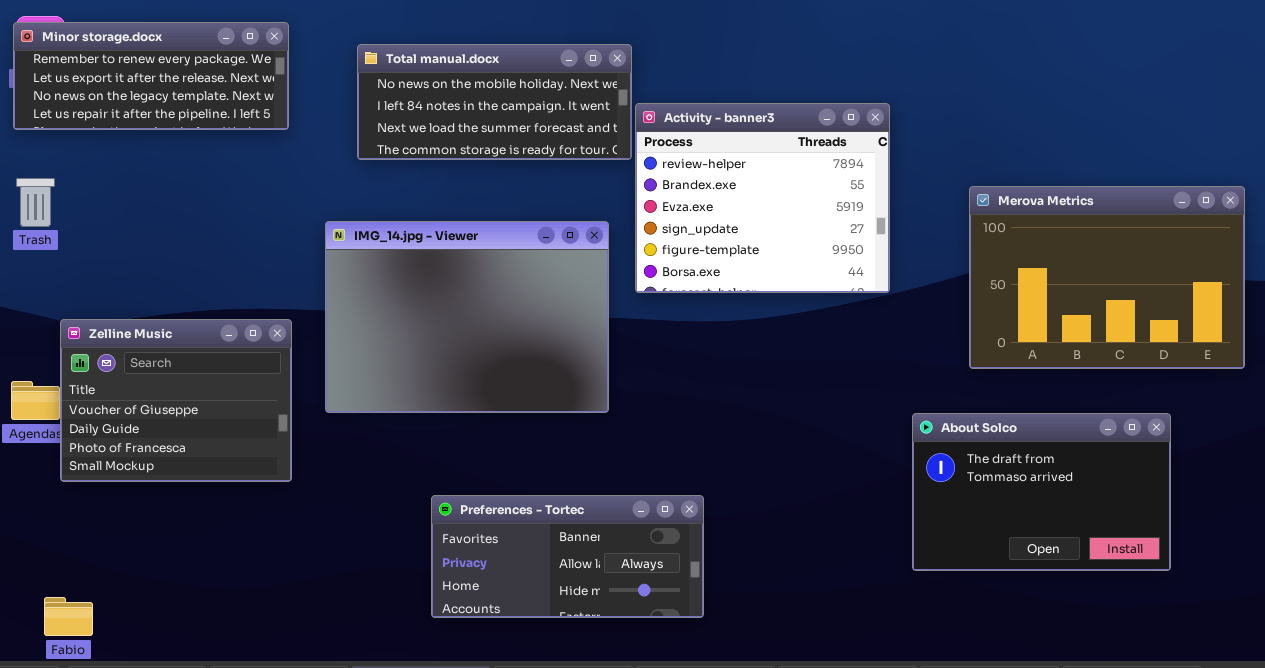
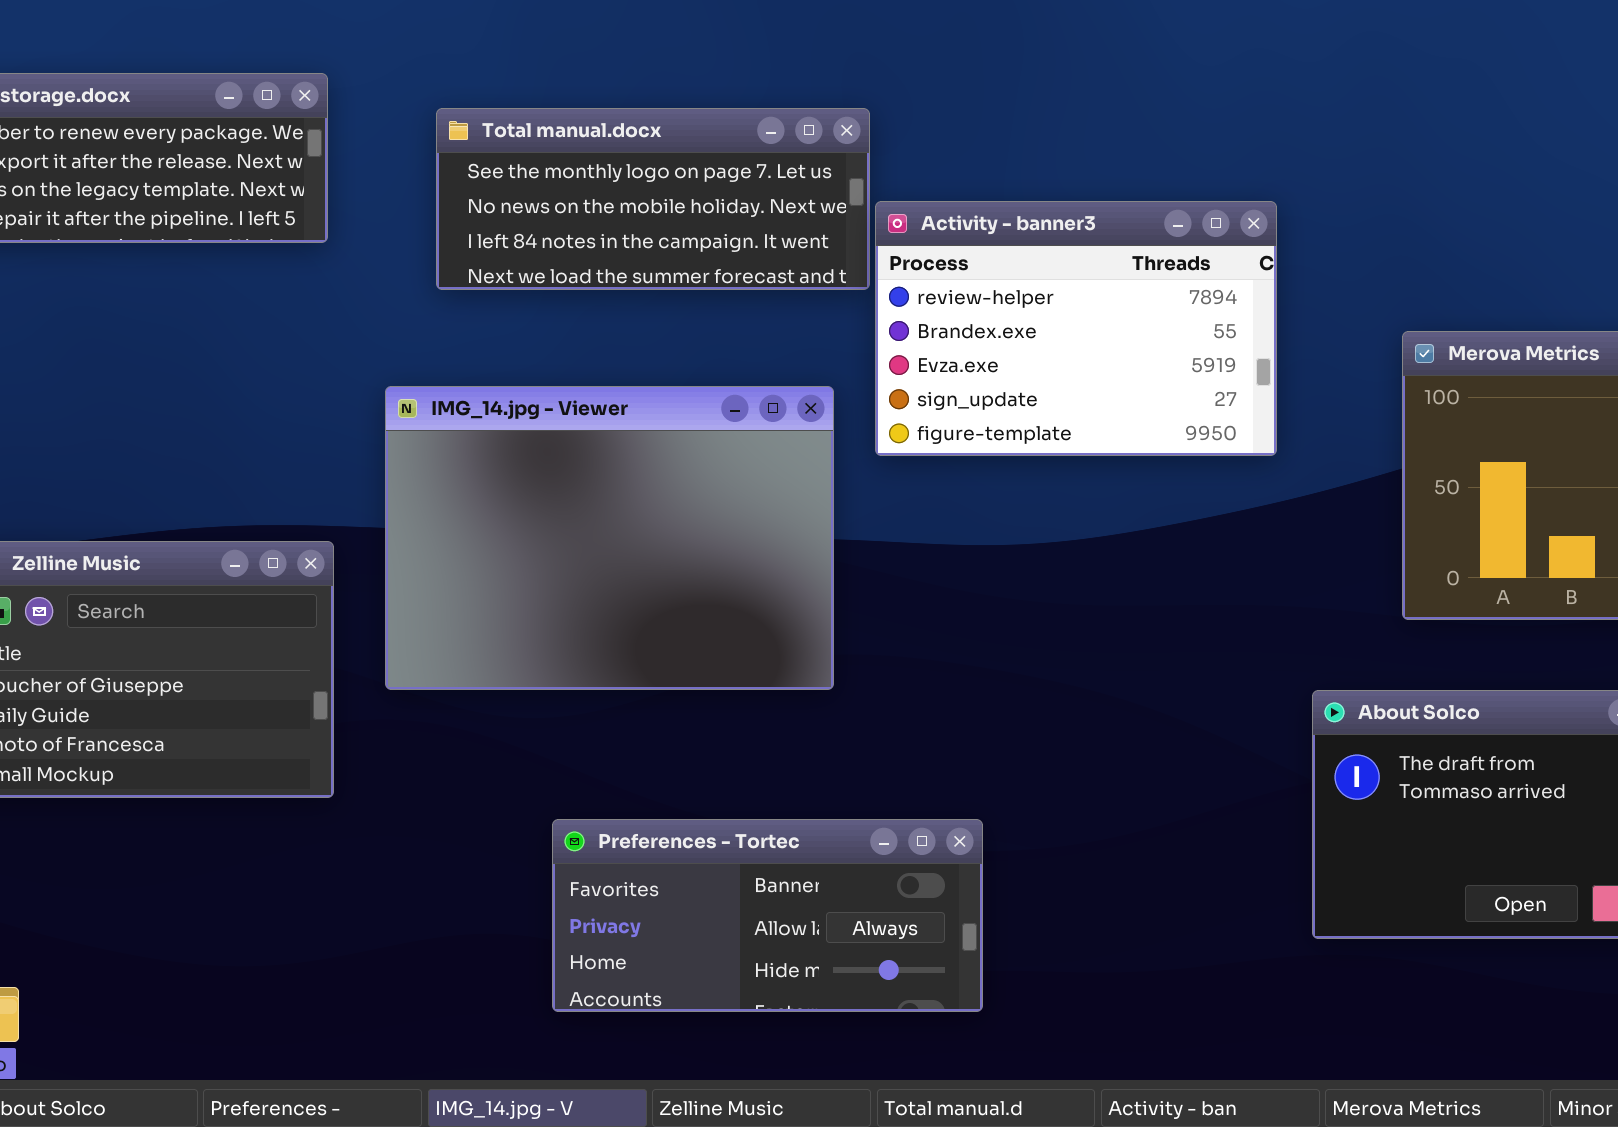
Total manual.docx: [357,44,632,160] -> [436,108,870,290], scrolled up 1 row
Activity - banner3: [635,103,890,293] -> [875,201,1277,456], resized

